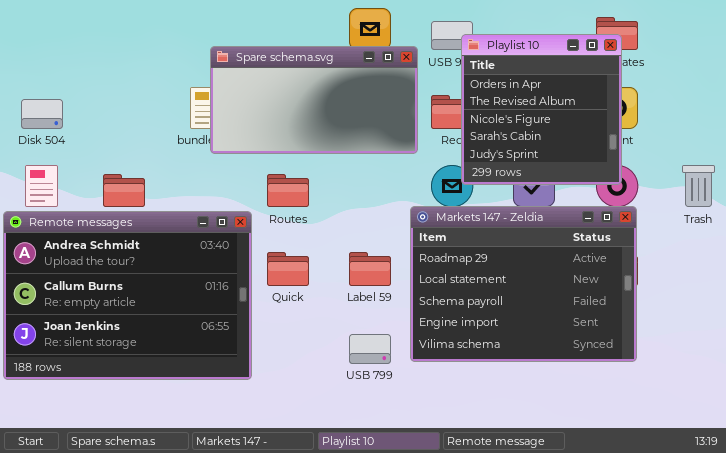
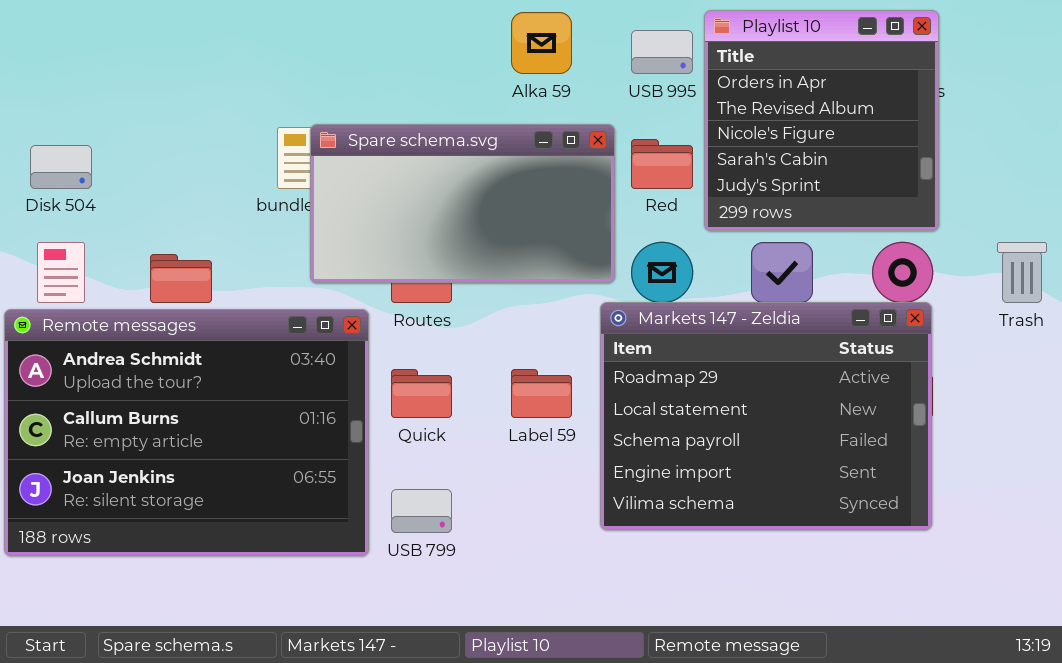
Playlist 10: [461,34,622,185] -> [704,10,939,231], moved
Spare schema.svg: [210,46,418,154] -> [310,124,615,283], moved
USB 799: [349,334,391,364] -> [391,489,452,533], moved

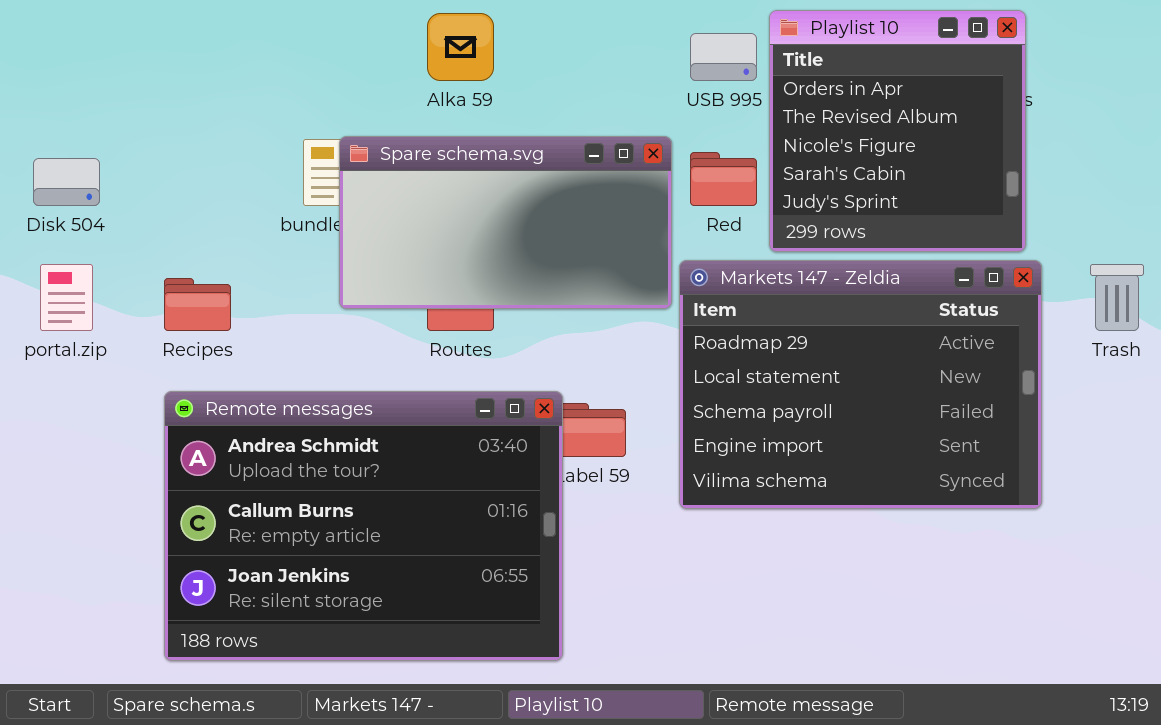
Alka 59: [511,12,572,74] -> [427,13,494,81], moved
Markets 147 - Zeldia: [600,302,932,530] -> [679,260,1042,509], moved
Remote messages: [4,309,369,556] -> [164,391,563,661], moved

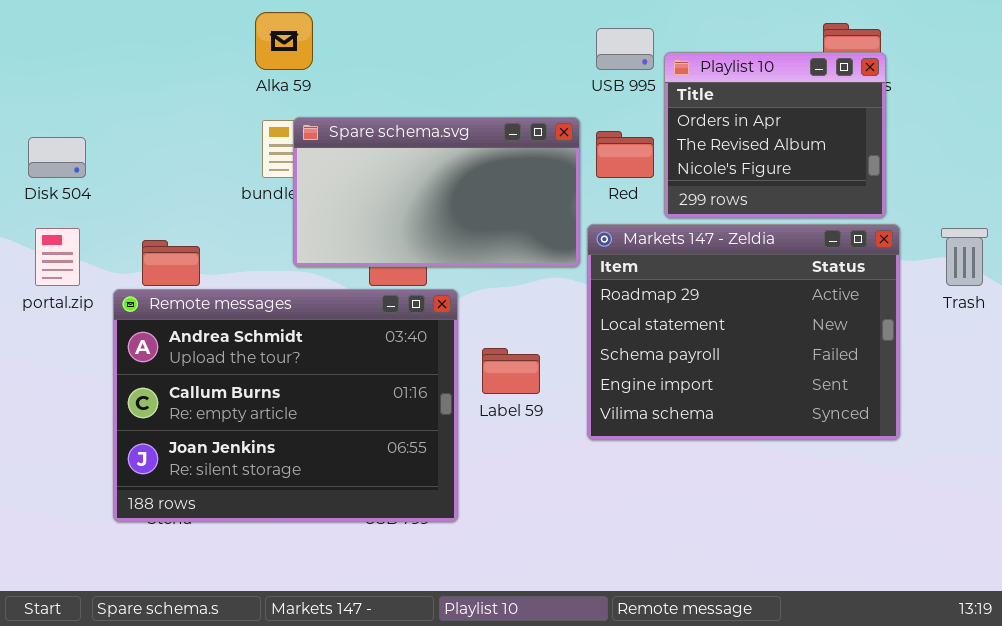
Playlist 10: [769,10,1026,252] -> [664,52,886,218], resized
Alka 59: [427,13,494,81] -> [255,12,313,70], moved
Remote messages: [164,391,563,661] -> [113,289,458,522], moved

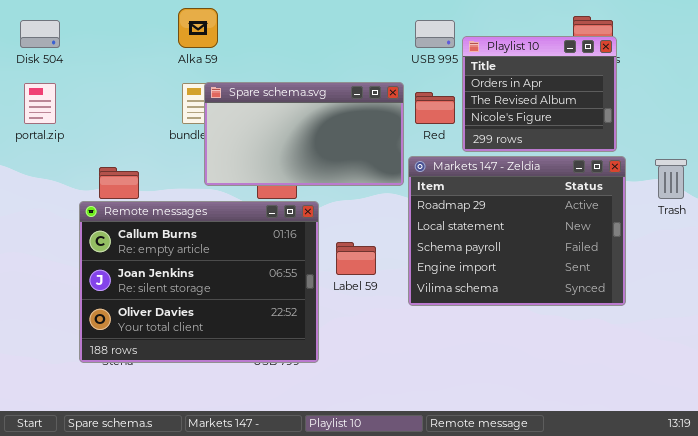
Disk 504: [28,137,86,178] -> [20,20,60,48], moved
portal.zip: [35,228,80,286] -> [24,83,56,124], moved
Remote messages: [113,289,458,522] -> [79,201,319,363], scrolled down 1 row

